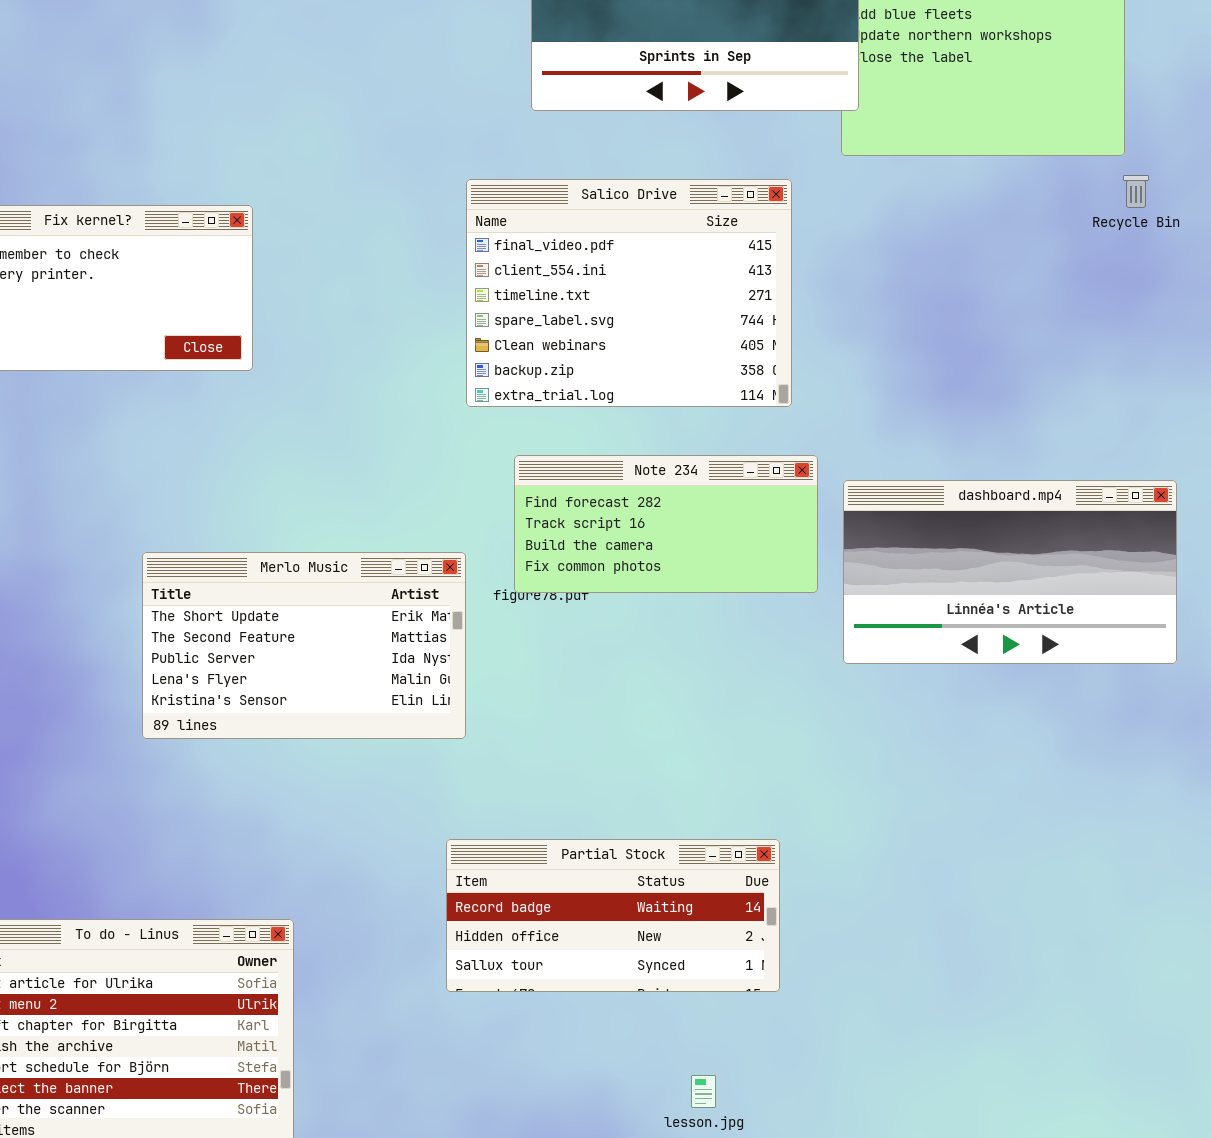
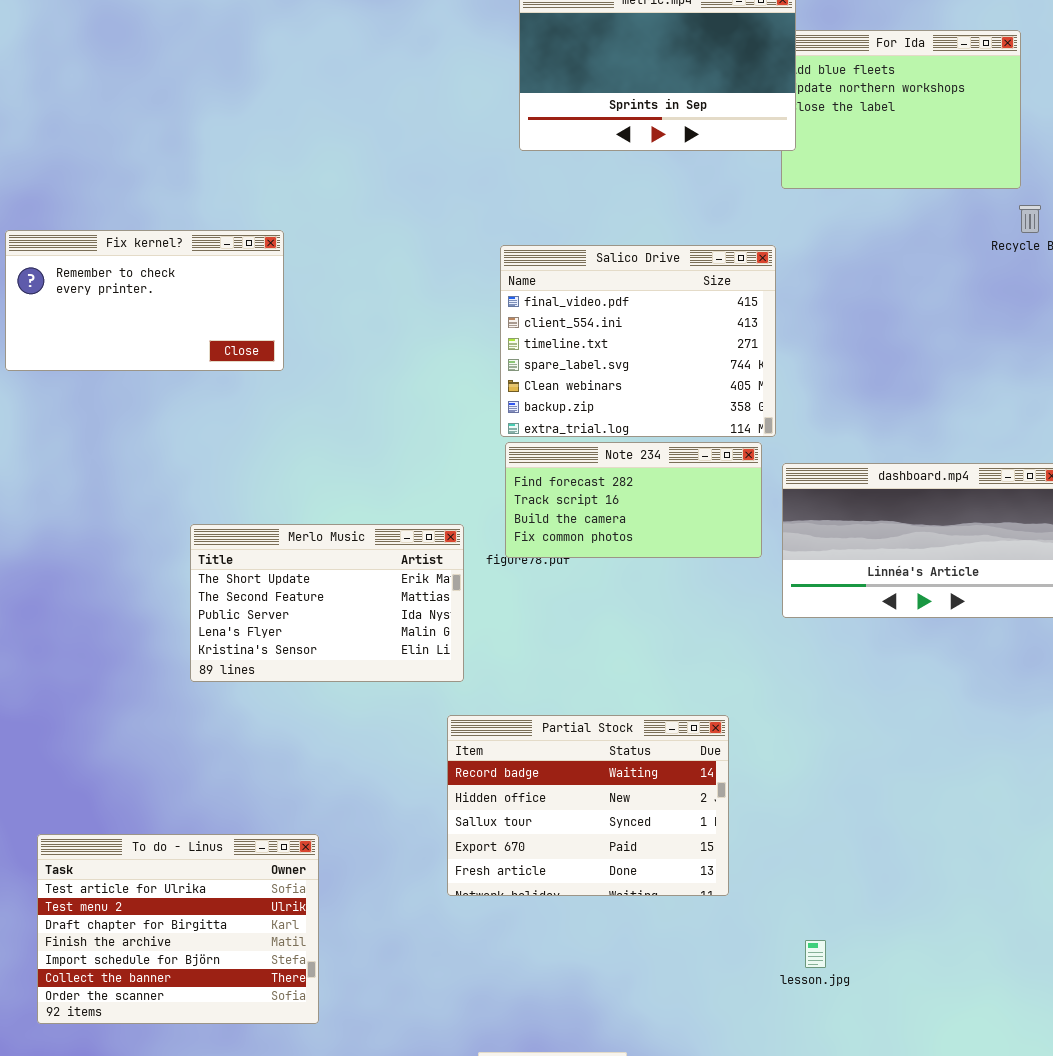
Salico Drive: [466,179,792,407] -> [500,245,776,437], moved
Partial Stock: [446,839,780,992] -> [447,715,729,896], resized
lesson.jpg: [691,1075,716,1108] -> [805,940,826,968], moved

